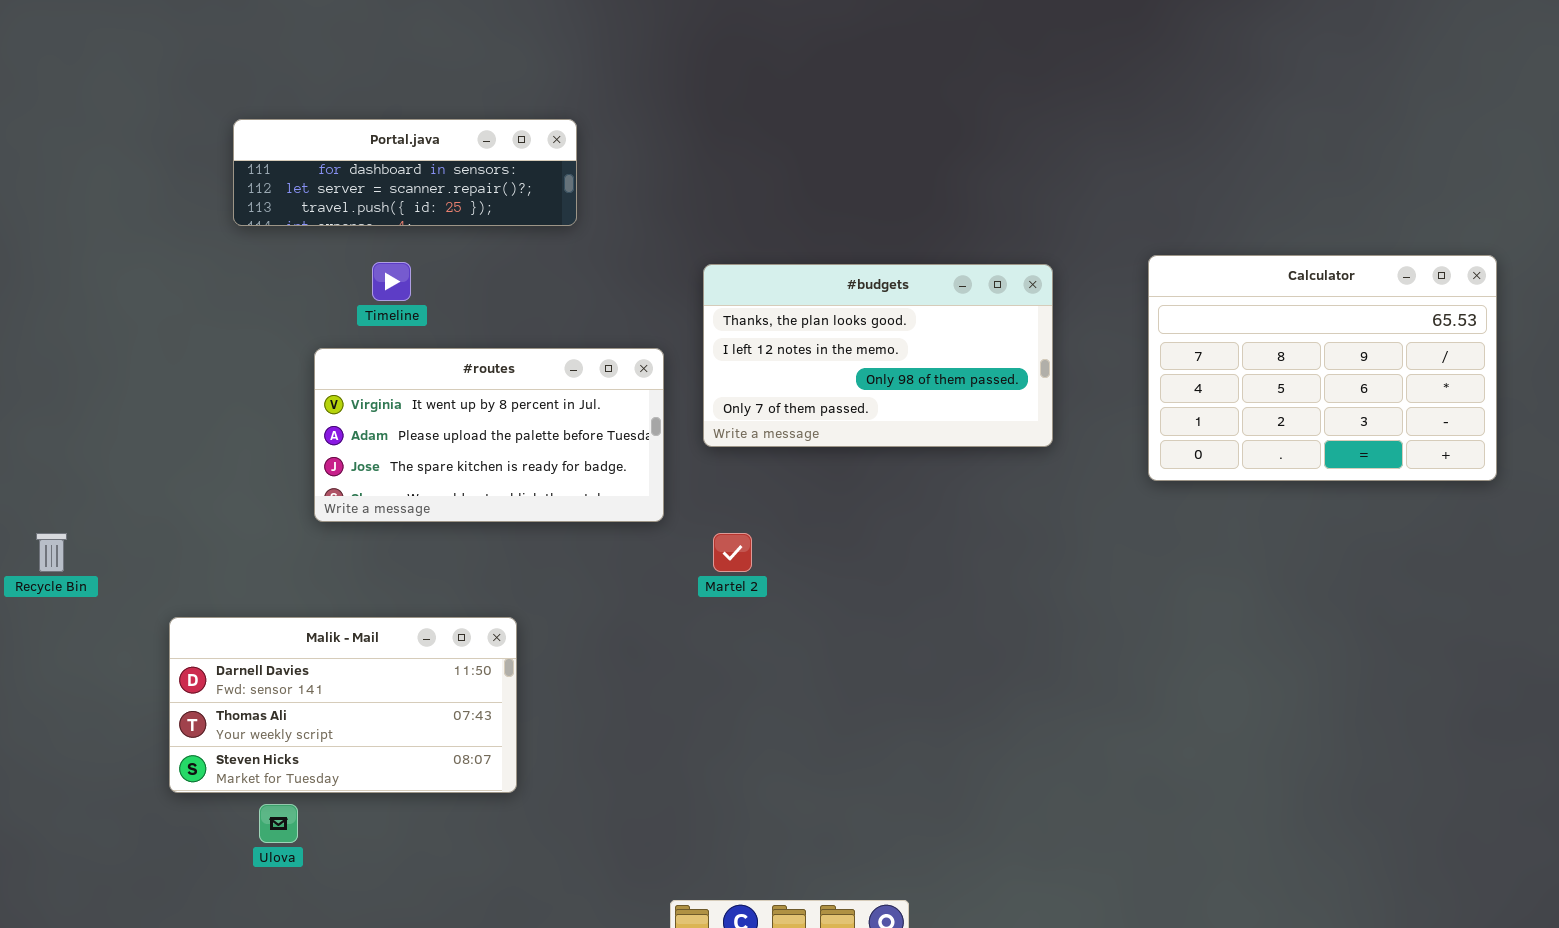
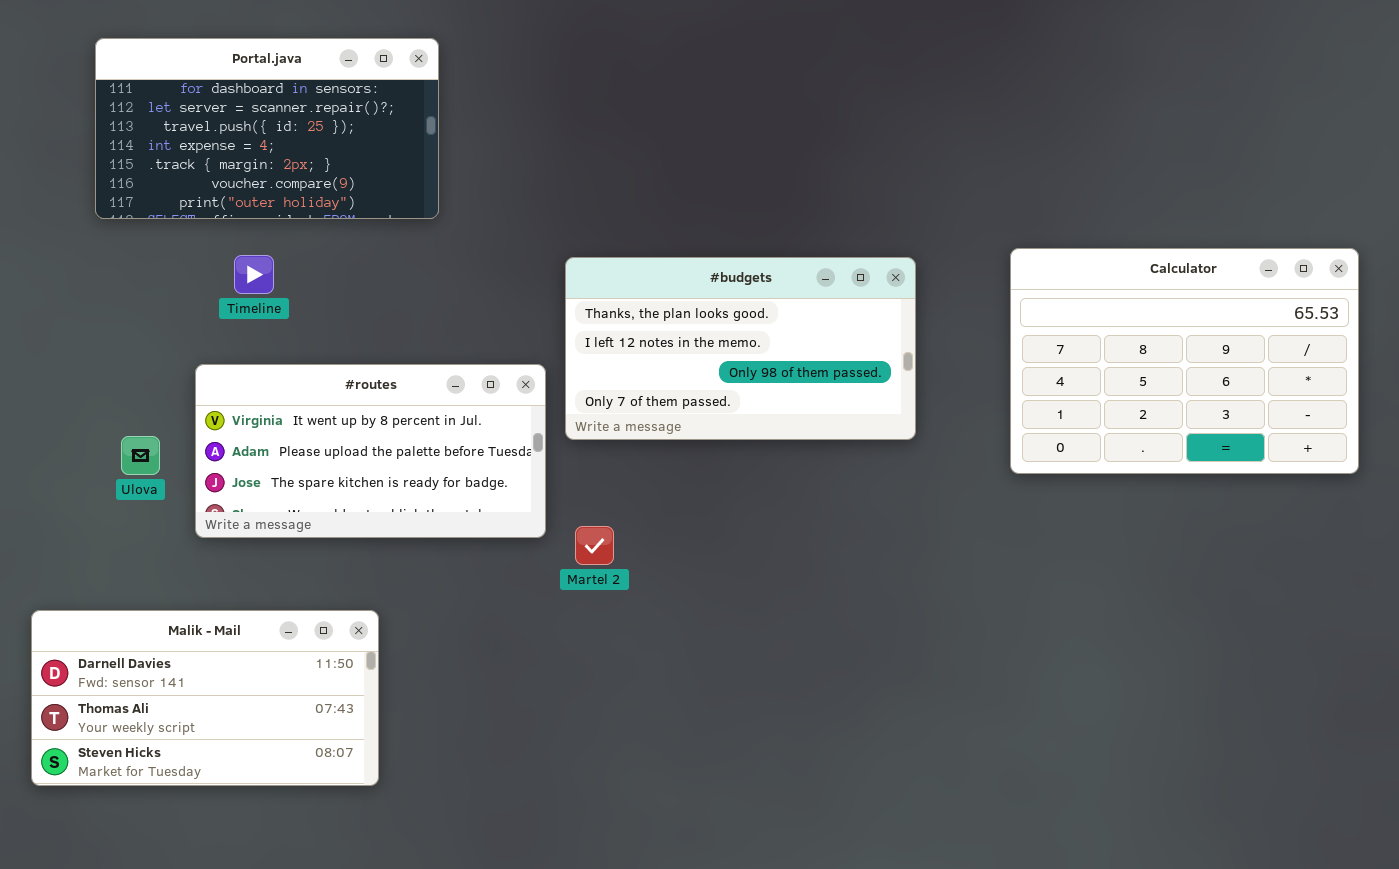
Portal.java: [233,119,577,226] -> [95,38,439,219], resized
#routes: [314,348,664,522] -> [195,364,546,538], moved
Ulova: [259,804,298,843] -> [121,436,160,475], moved

